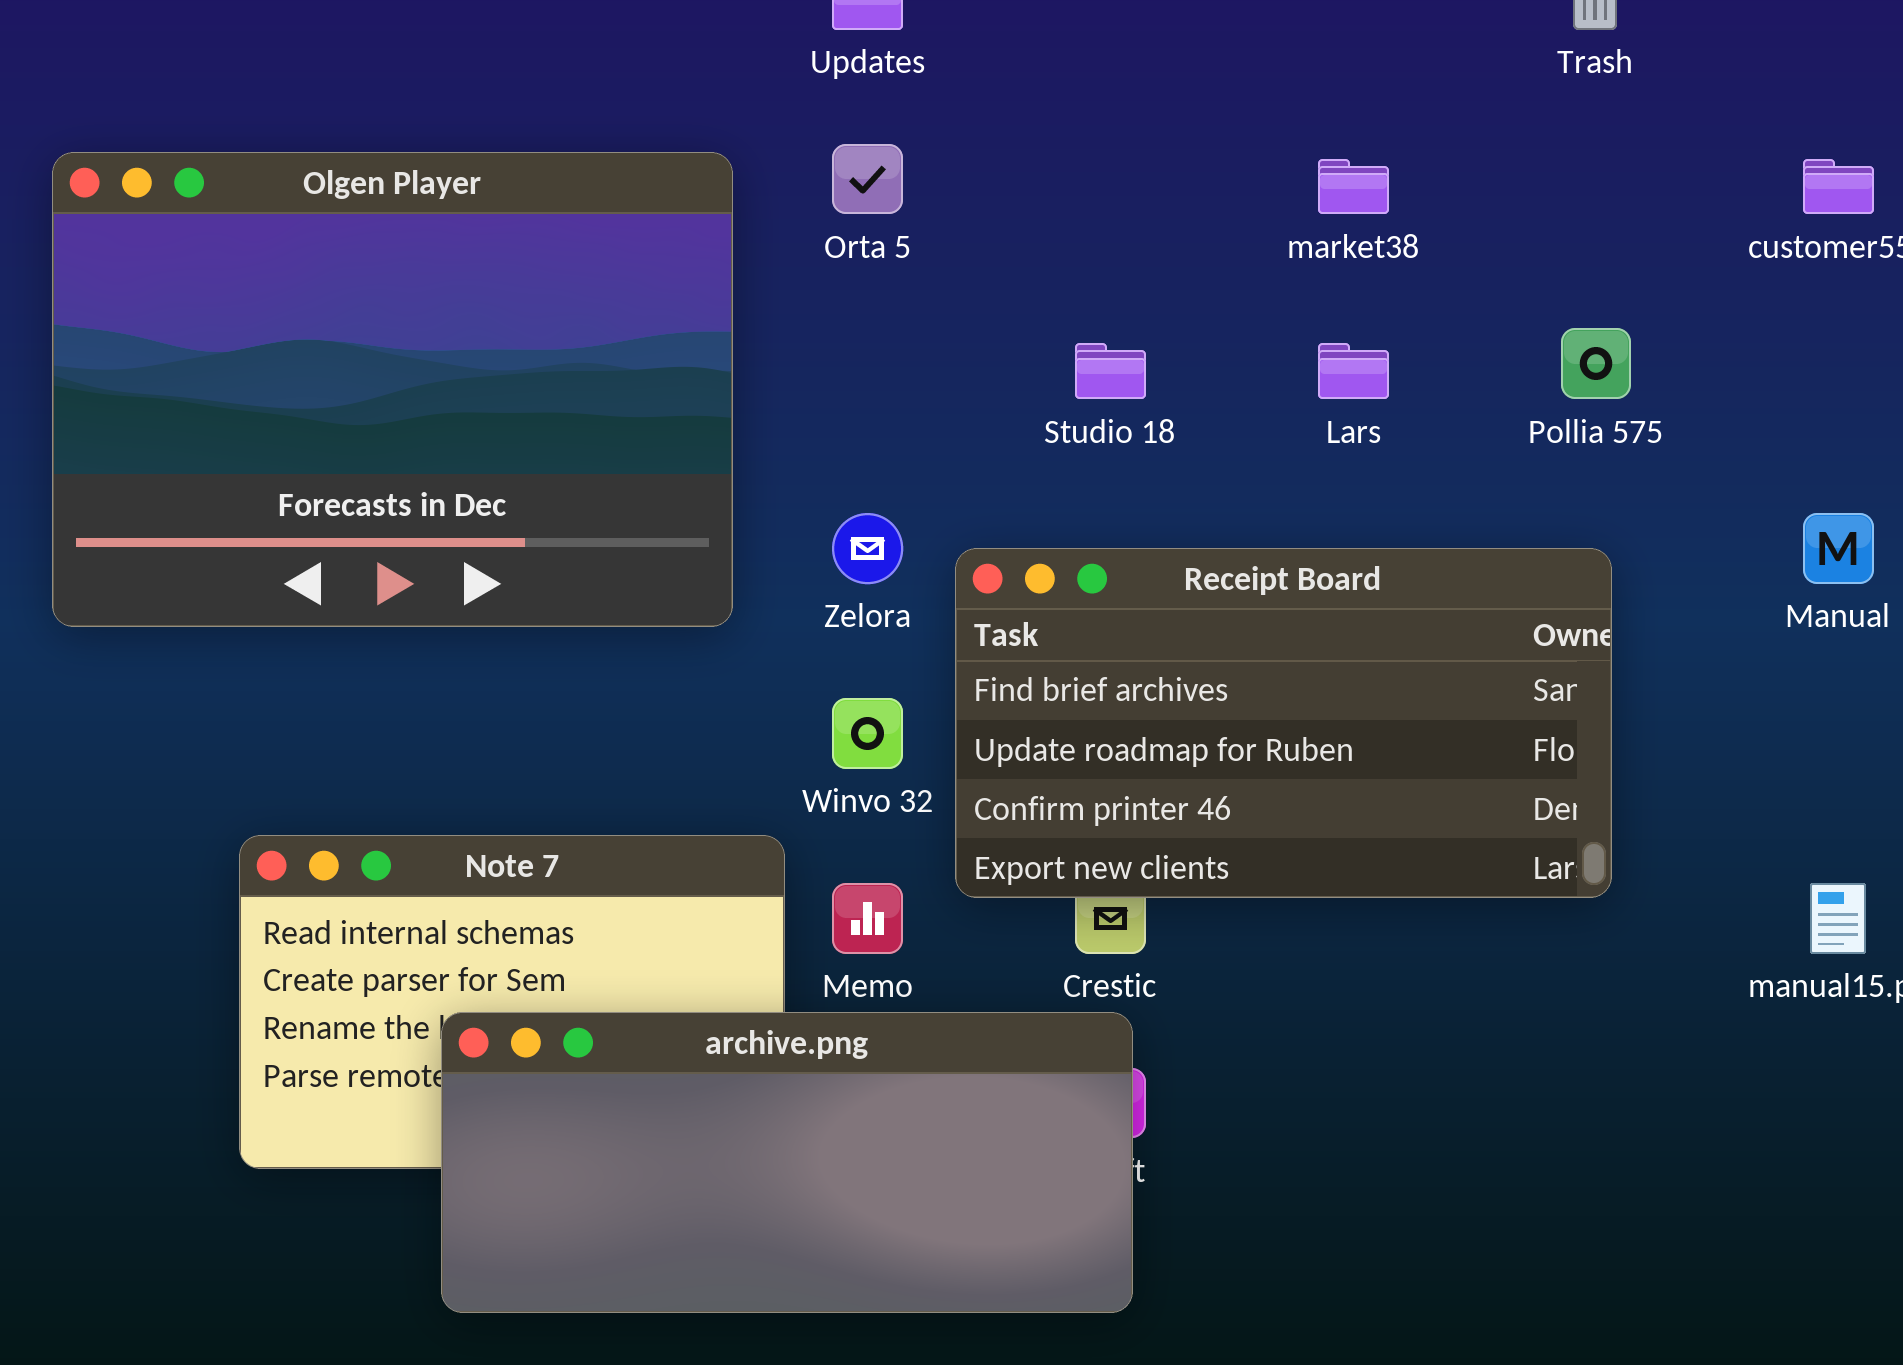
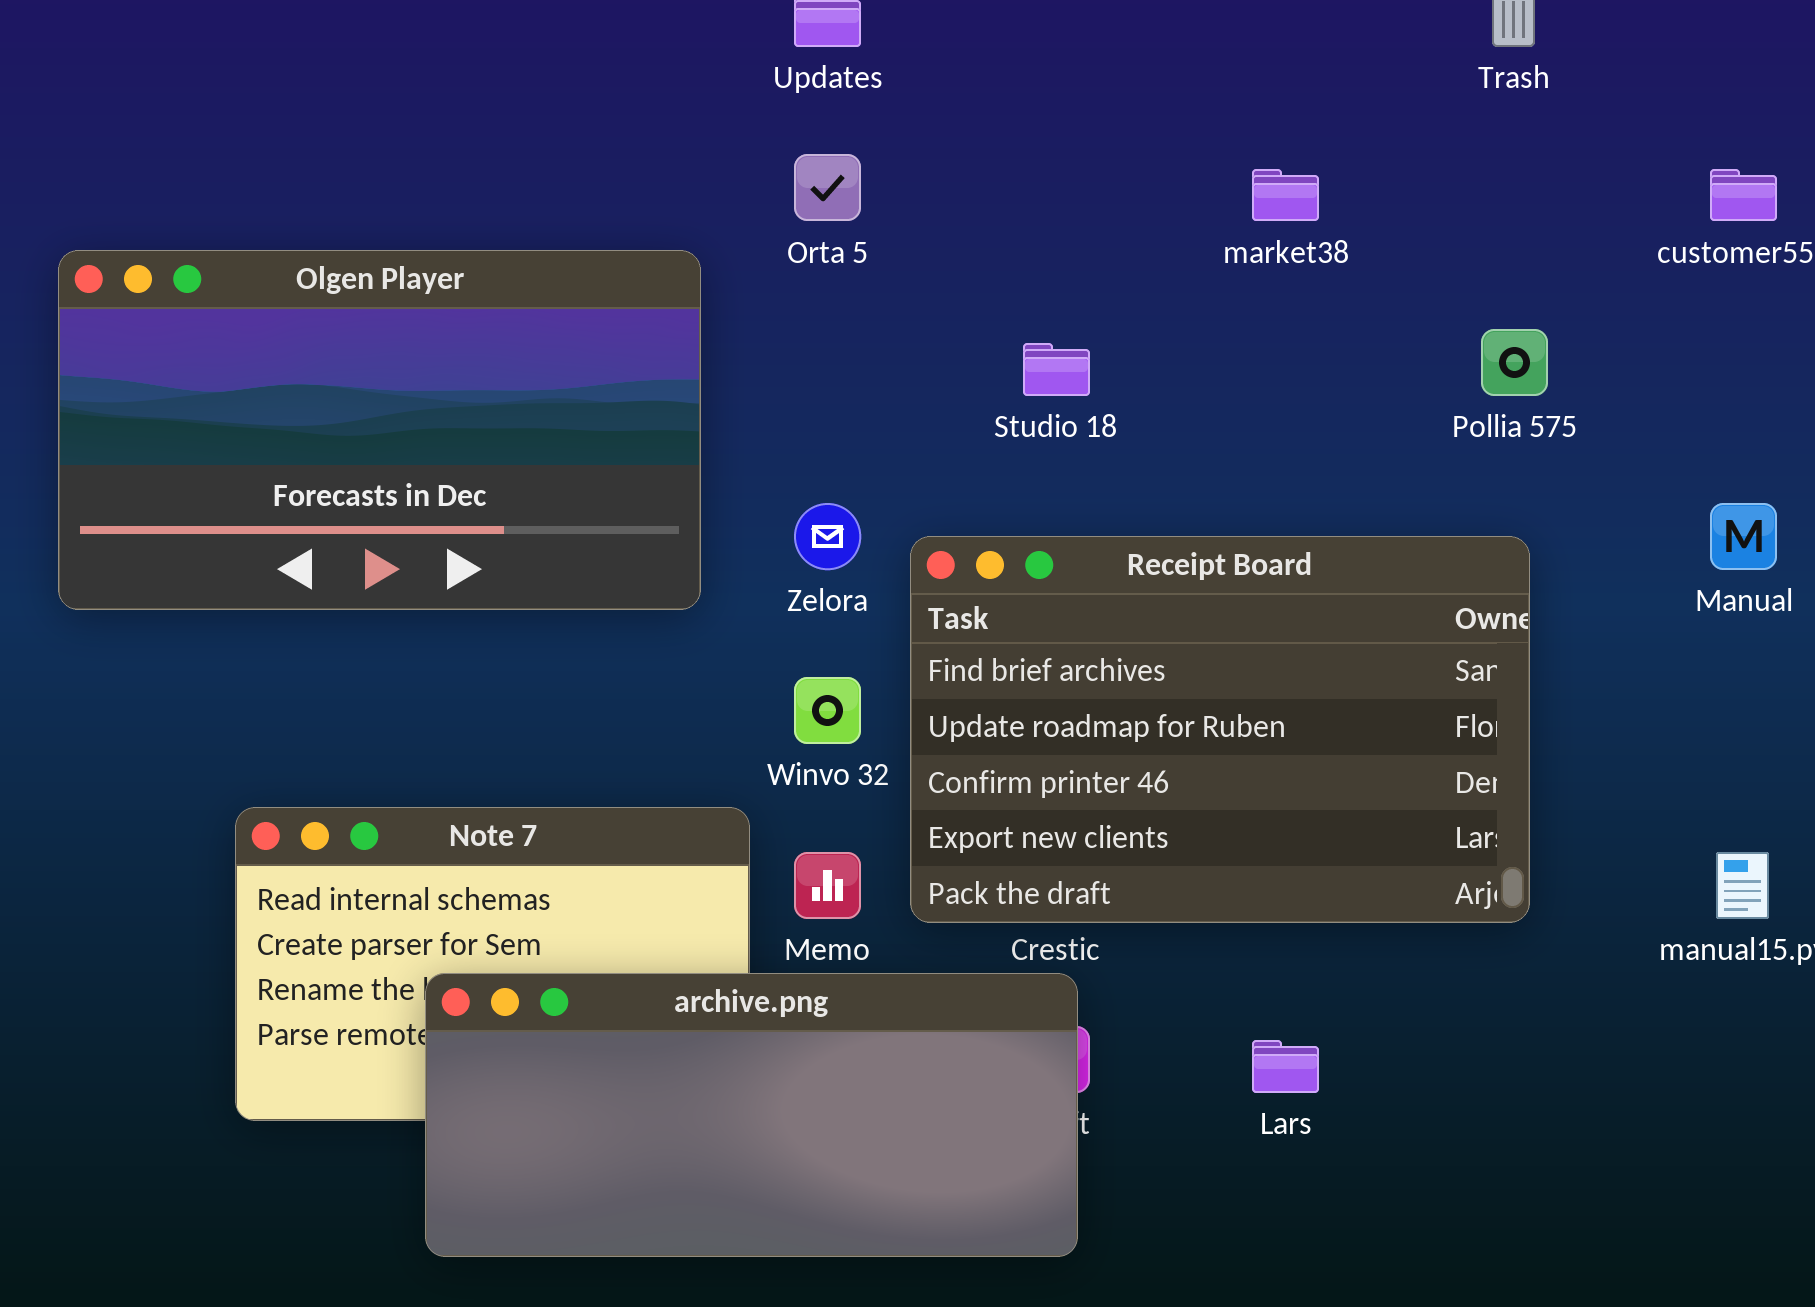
Olgen Player: [52,152,733,627] -> [58,250,701,610], resized
Lars: [1318,343,1389,399] -> [1252,1040,1319,1093], moved
Receipt Board: [955,548,1612,898] -> [910,536,1530,923], resized

